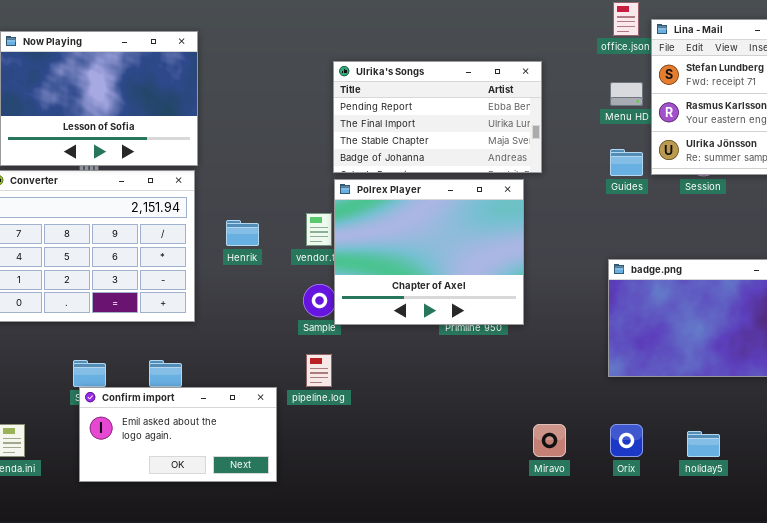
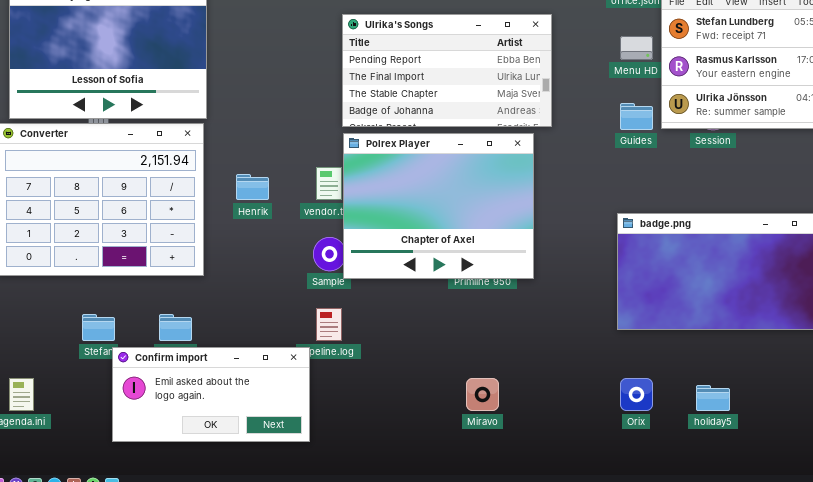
Confirm import: [79,387,277,482] -> [112,347,310,442], moved
Miravo: [533,424,566,457] -> [466,378,499,411], moved

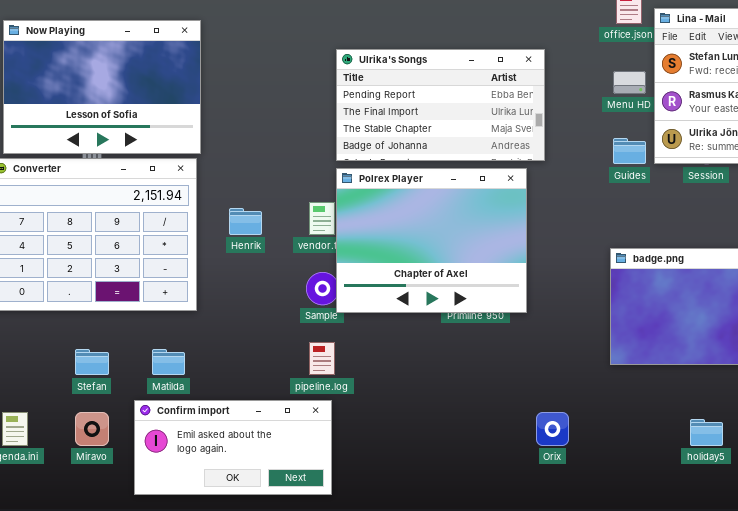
Confirm import: [112,347,310,442] -> [134,400,332,495], moved
Miravo: [466,378,499,411] -> [75,412,109,446], moved
Orix: [620,378,653,411] -> [536,412,569,446], moved

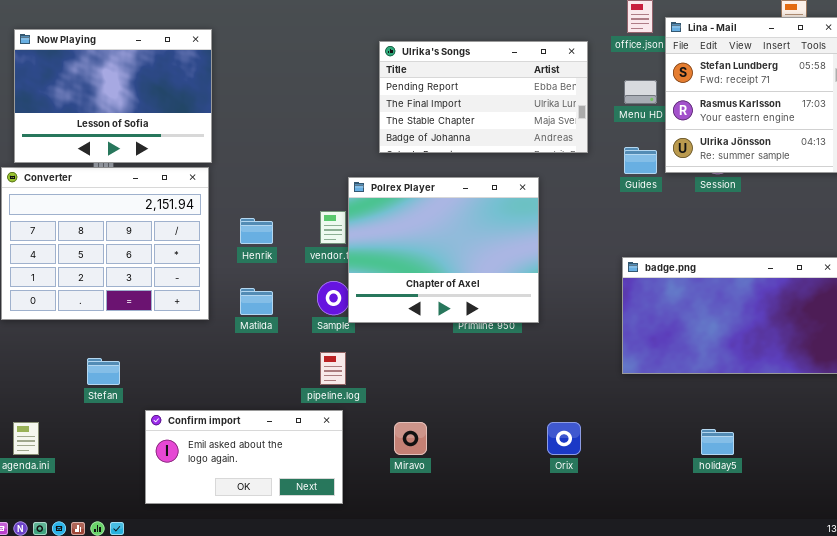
Ulrika's Songs: [336,49,545,161] -> [379,41,588,153], moved
Matilda: [152,349,185,375] -> [240,288,273,315], moved
Miravo: [75,412,109,446] -> [394,422,427,455], moved

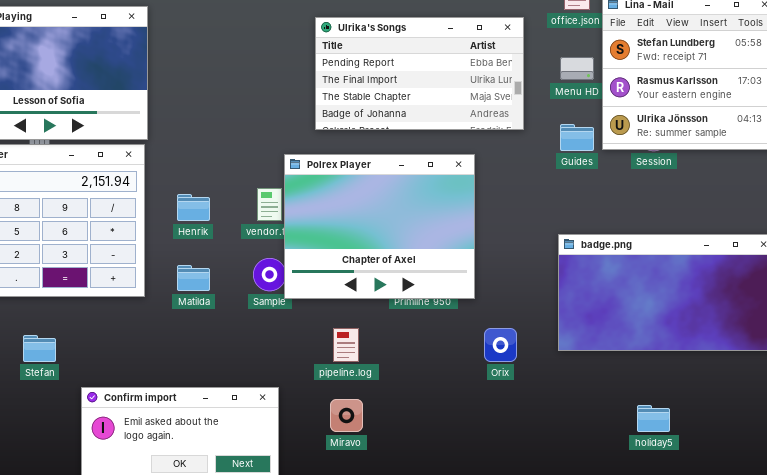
pipeline.log: [320,352,346,385] -> [333,328,359,362], moved
Orix: [547,422,581,455] -> [484,328,517,362], moved

